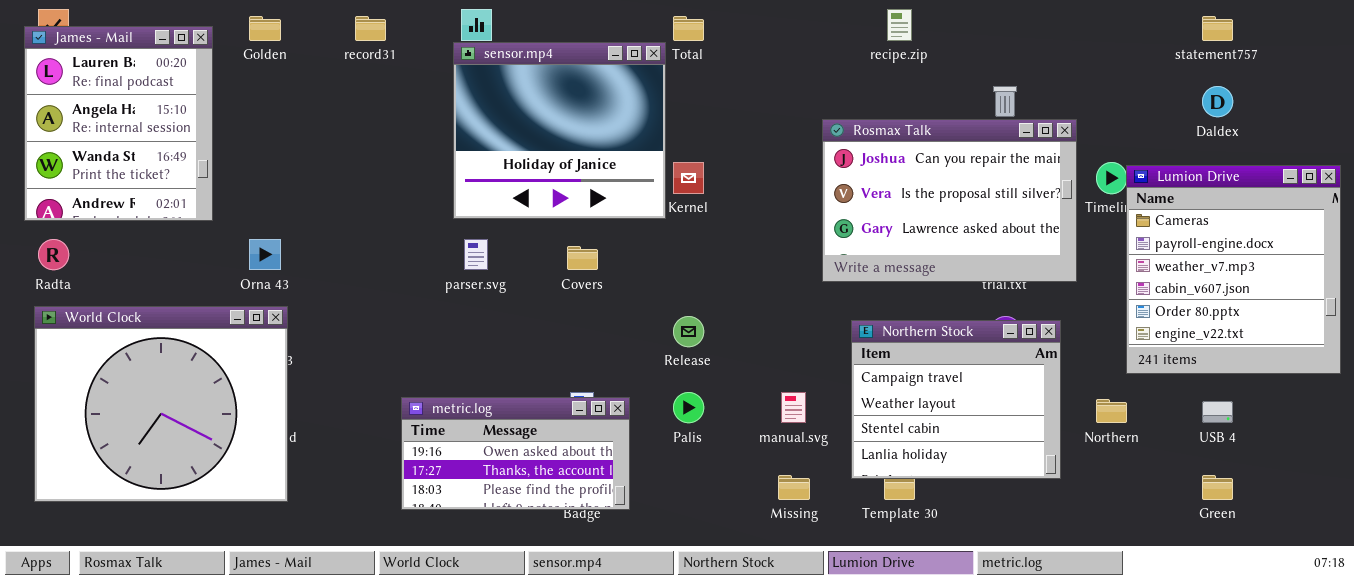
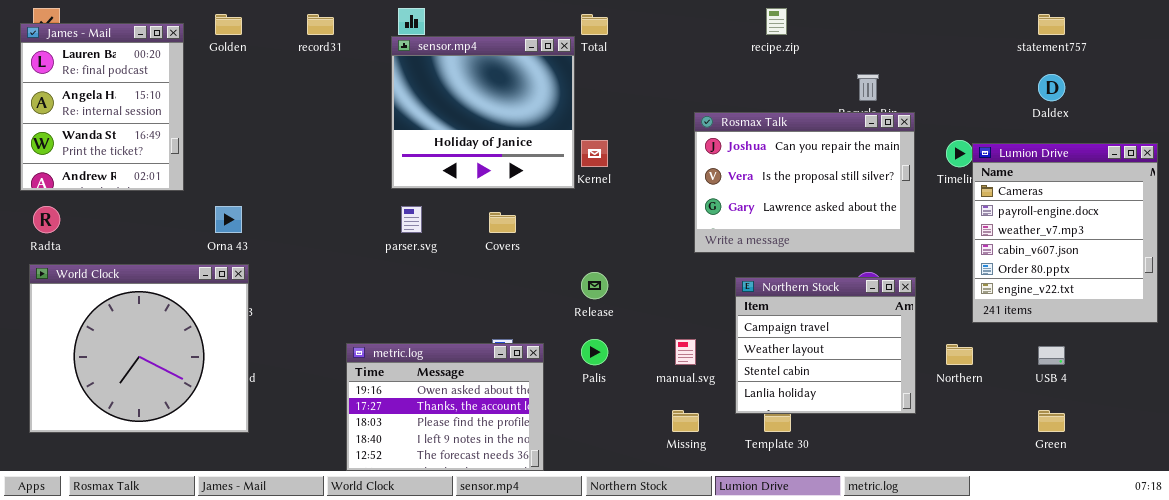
Rosmax Talk: [822,119,1077,282] -> [694,112,915,253], moved
metric.log: [401,397,630,510] -> [346,343,544,471], resized

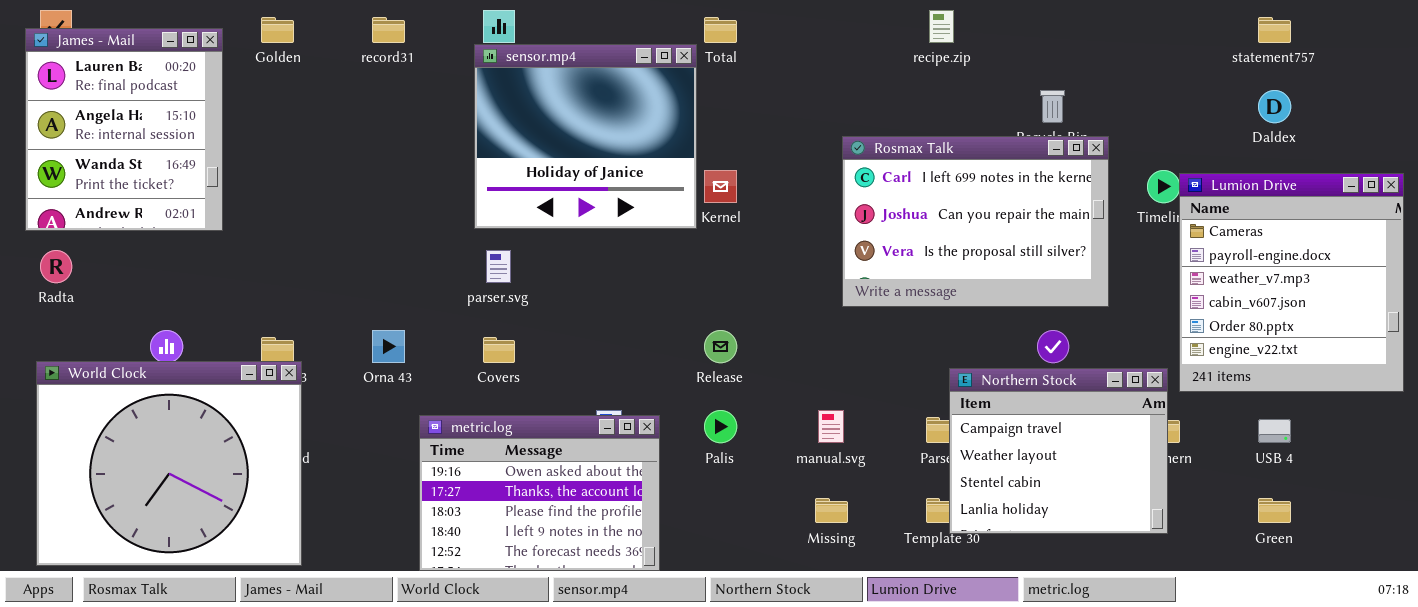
Rosmax Talk: [694,112,915,253] -> [842,136,1109,307], scrolled up 1 row
Orna 43: [215,206,242,233] -> [372,330,405,363], moved
Covers: [489,212,516,233] -> [483,337,515,363], moved
World Clock: [29,264,249,433] -> [36,361,302,566], moved
Northern Stock: [735,277,916,414] -> [949,368,1168,534], moved

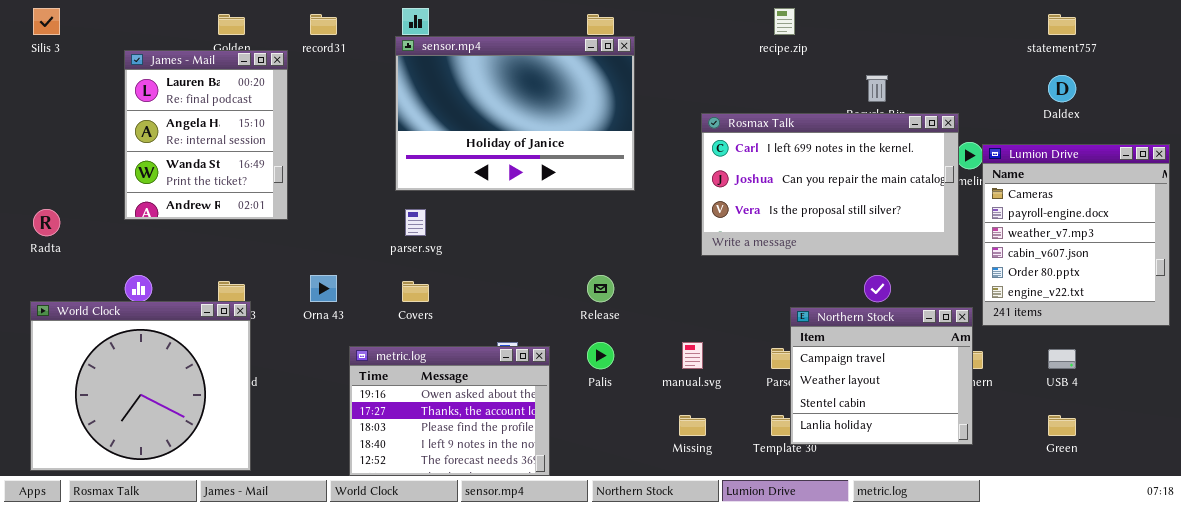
James - Mail: [25,28,223,231] -> [124,50,288,220], moved
sensor.mp4: [474,44,697,229] -> [395,36,635,191], resized
Rosmax Talk: [842,136,1109,307] -> [701,113,959,256], resized

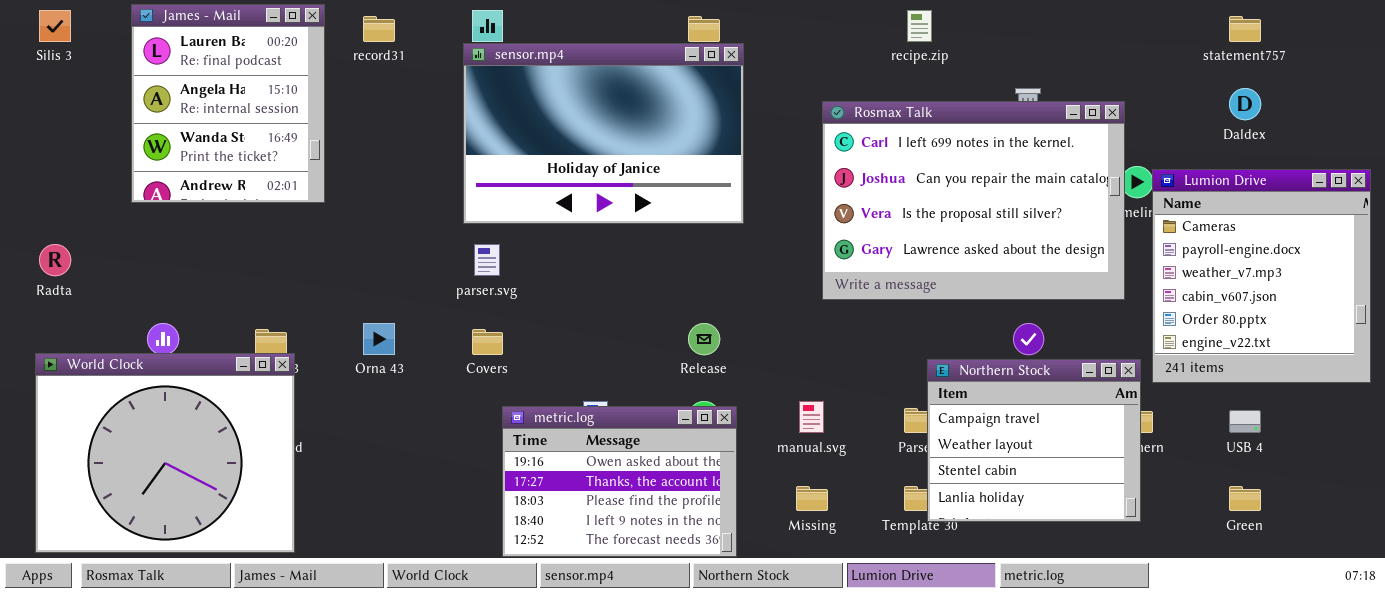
James - Mail: [124,50,288,220] -> [131,4,325,203], moved
Rosmax Talk: [701,113,959,256] -> [822,101,1125,300], resized
metric.log: [349,346,550,476] -> [502,406,737,557], moved

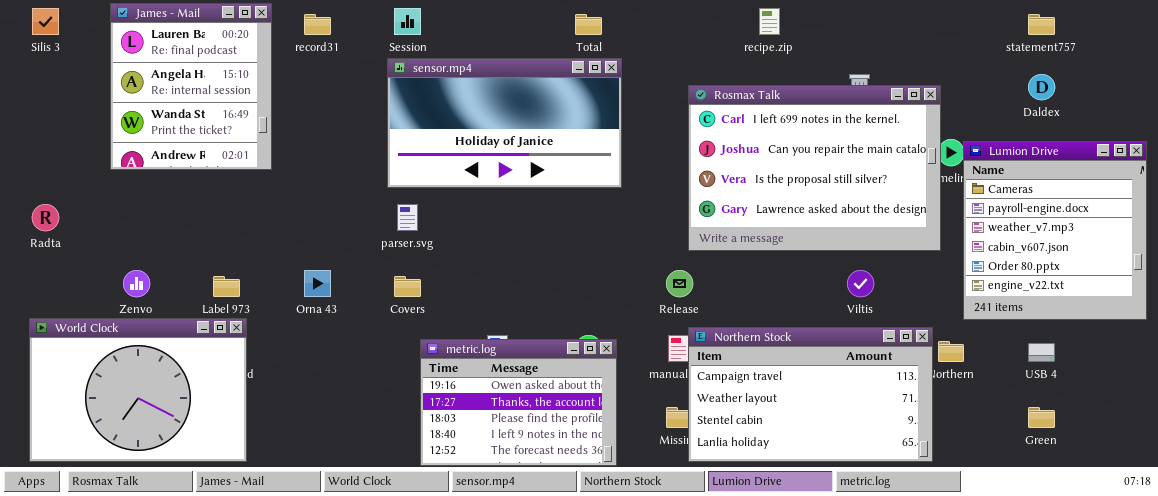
sensor.mp4: [463,43,744,224] -> [387,58,622,188], resized
Release: [688,323,720,355] -> [666,270,693,297], moved
World Clock: [35,353,295,553] -> [29,318,247,462], resized
Northern Stock: [927,359,1141,522] -> [688,327,933,462], moved, resized

